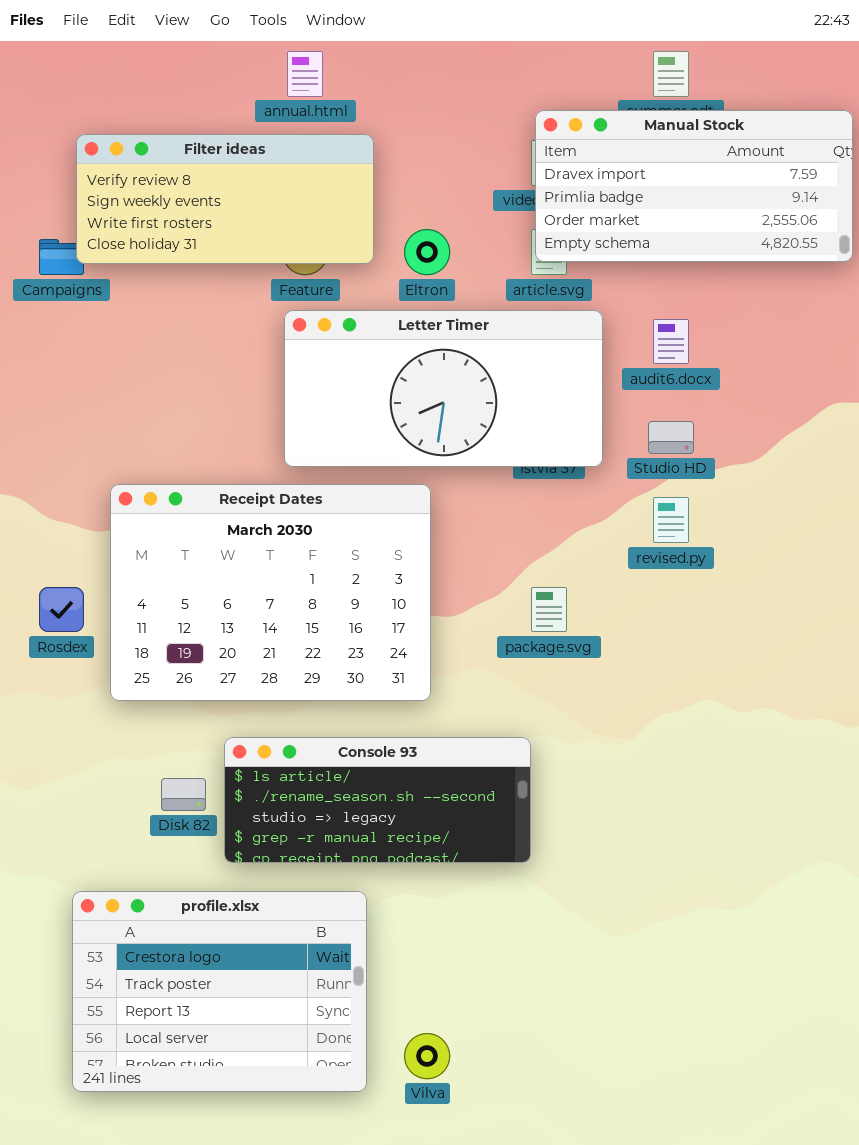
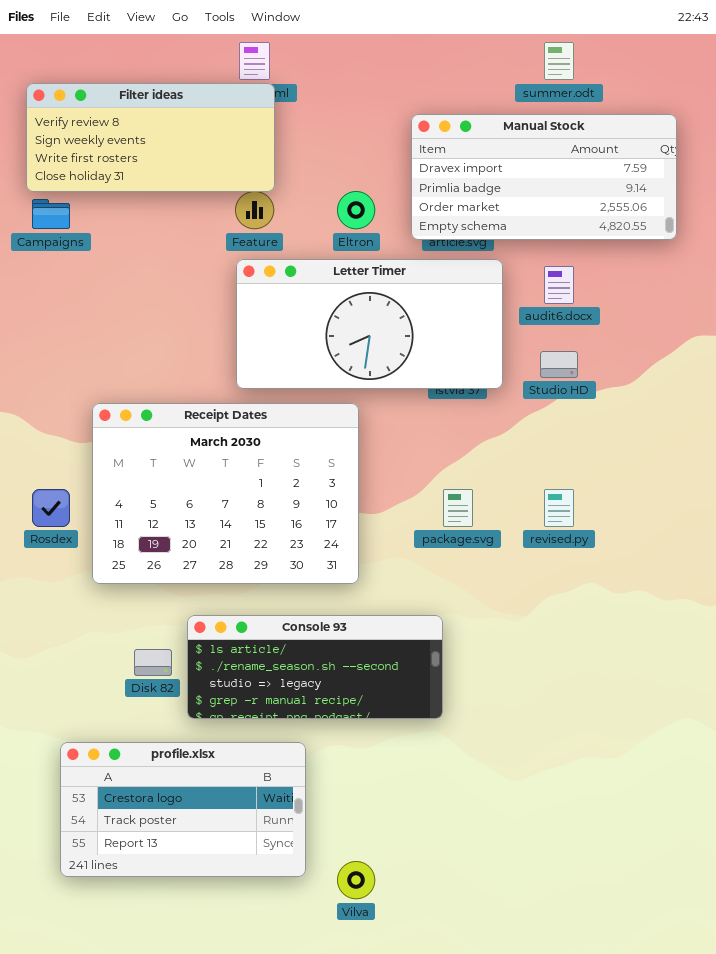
Manual Stock: [535,110,853,262] -> [411,114,677,240], moved
Filter ideas: [76,134,374,264] -> [26,83,275,192], moved
revised.py: [653,497,689,543] -> [544,489,574,527], moved
profile.xlsx: [72,891,367,1092] -> [60,742,306,877], resized

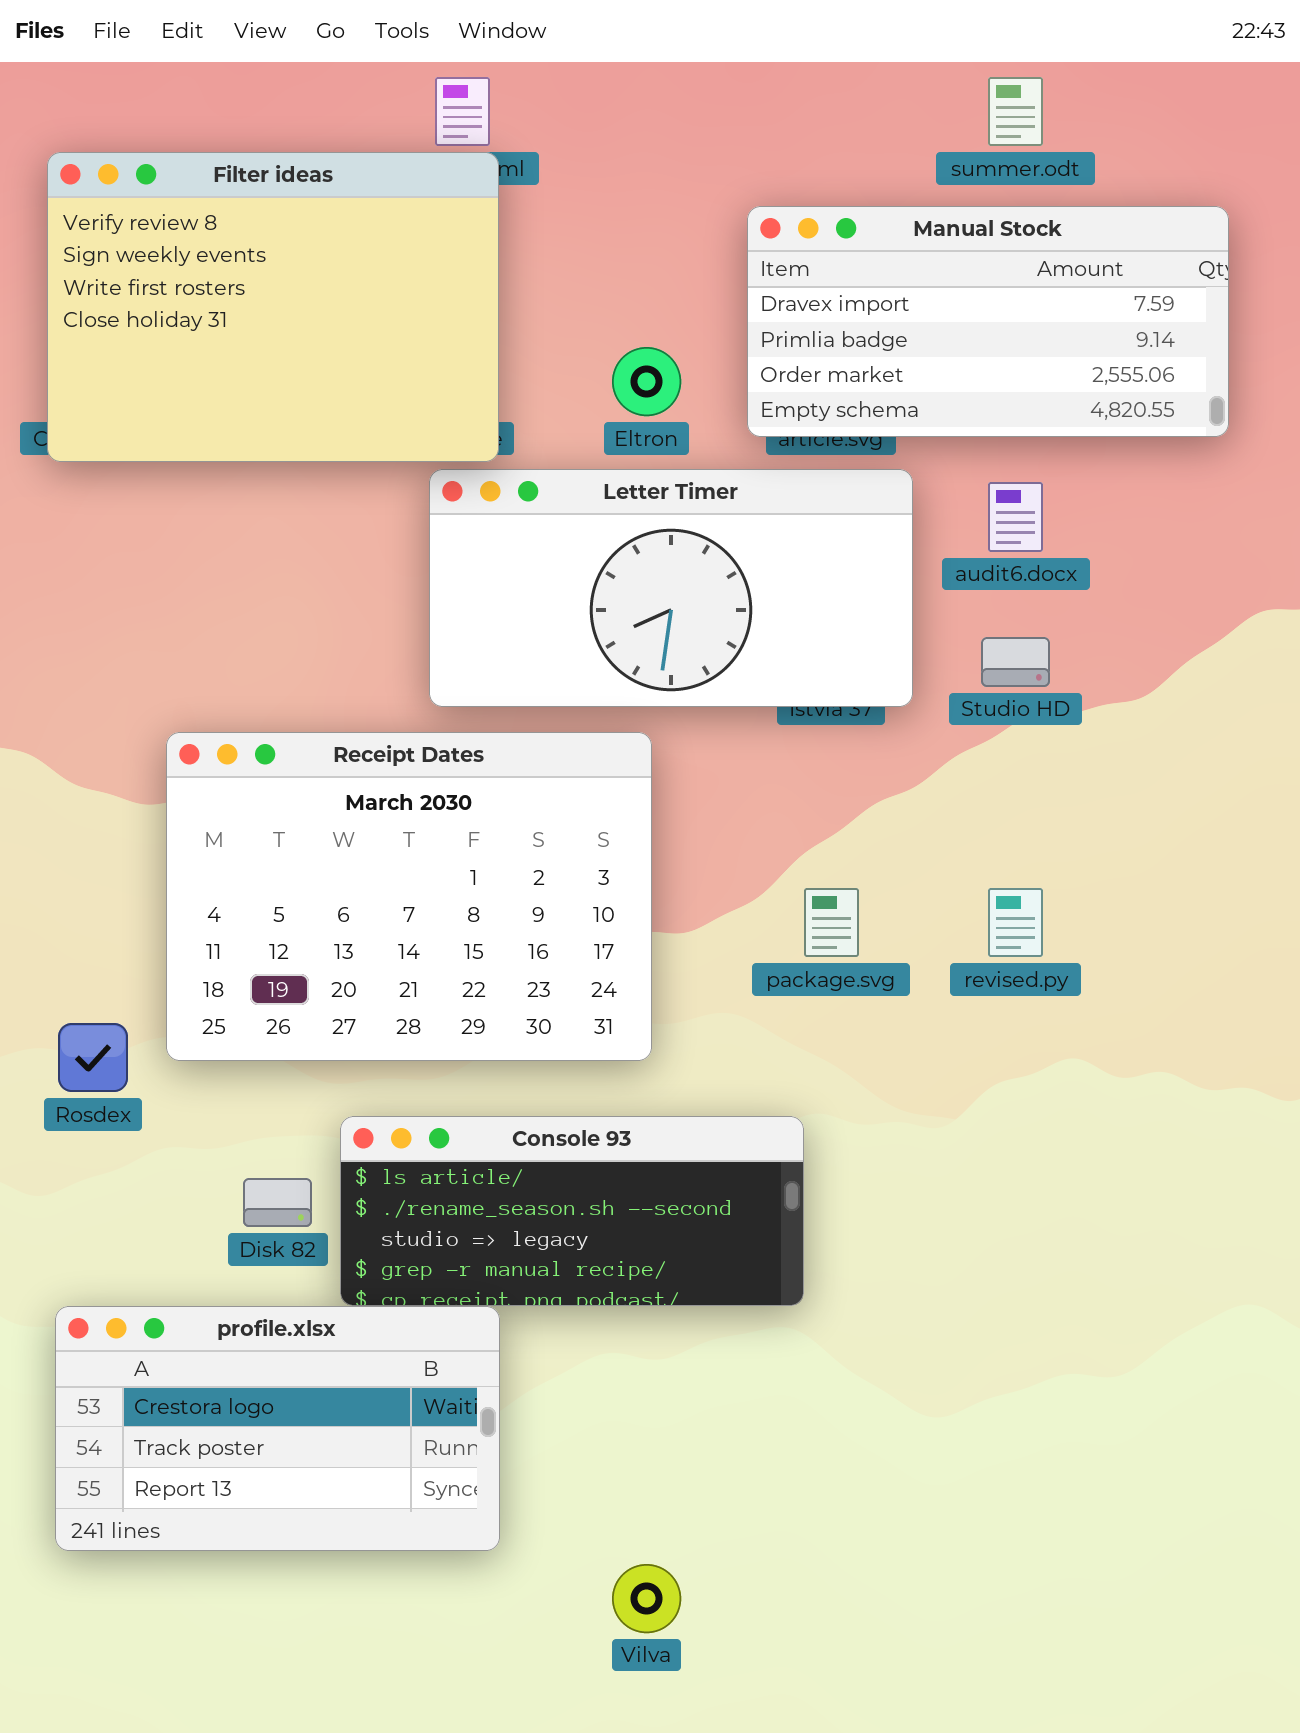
Filter ideas: [26,83,275,192] -> [47,152,499,462], resized
Rosdex: [32,489,70,527] -> [58,1023,128,1092], moved
profile.xlsx: [60,742,306,877] -> [55,1306,500,1551], moved

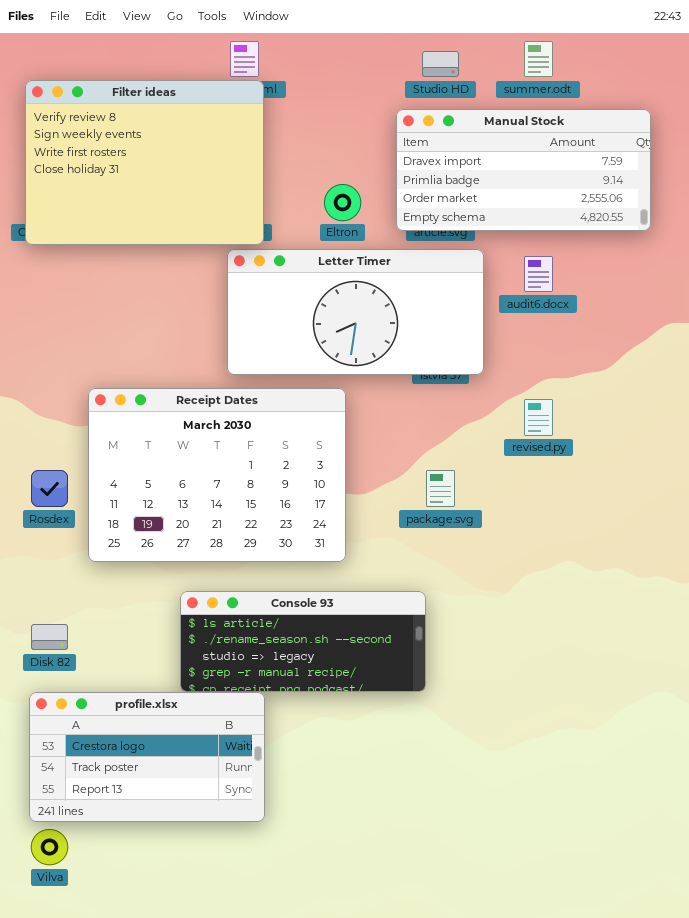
Studio HD: [981,637,1050,687] -> [422,51,459,77], moved
revised.py: [988,888,1043,957] -> [524,399,553,436], moved
Rosdex: [58,1023,128,1092] -> [31,470,68,507], moved
Disk 82: [243,1178,312,1227] -> [31,624,68,650], moved
Vilva: [612,1564,681,1633] -> [31,829,68,865], moved

